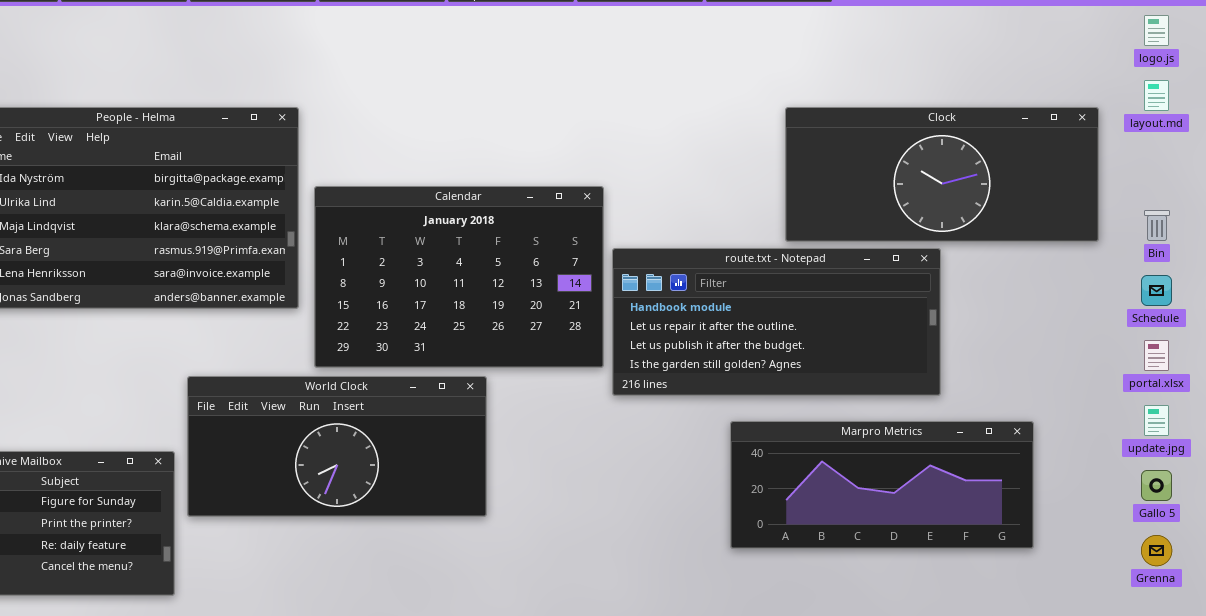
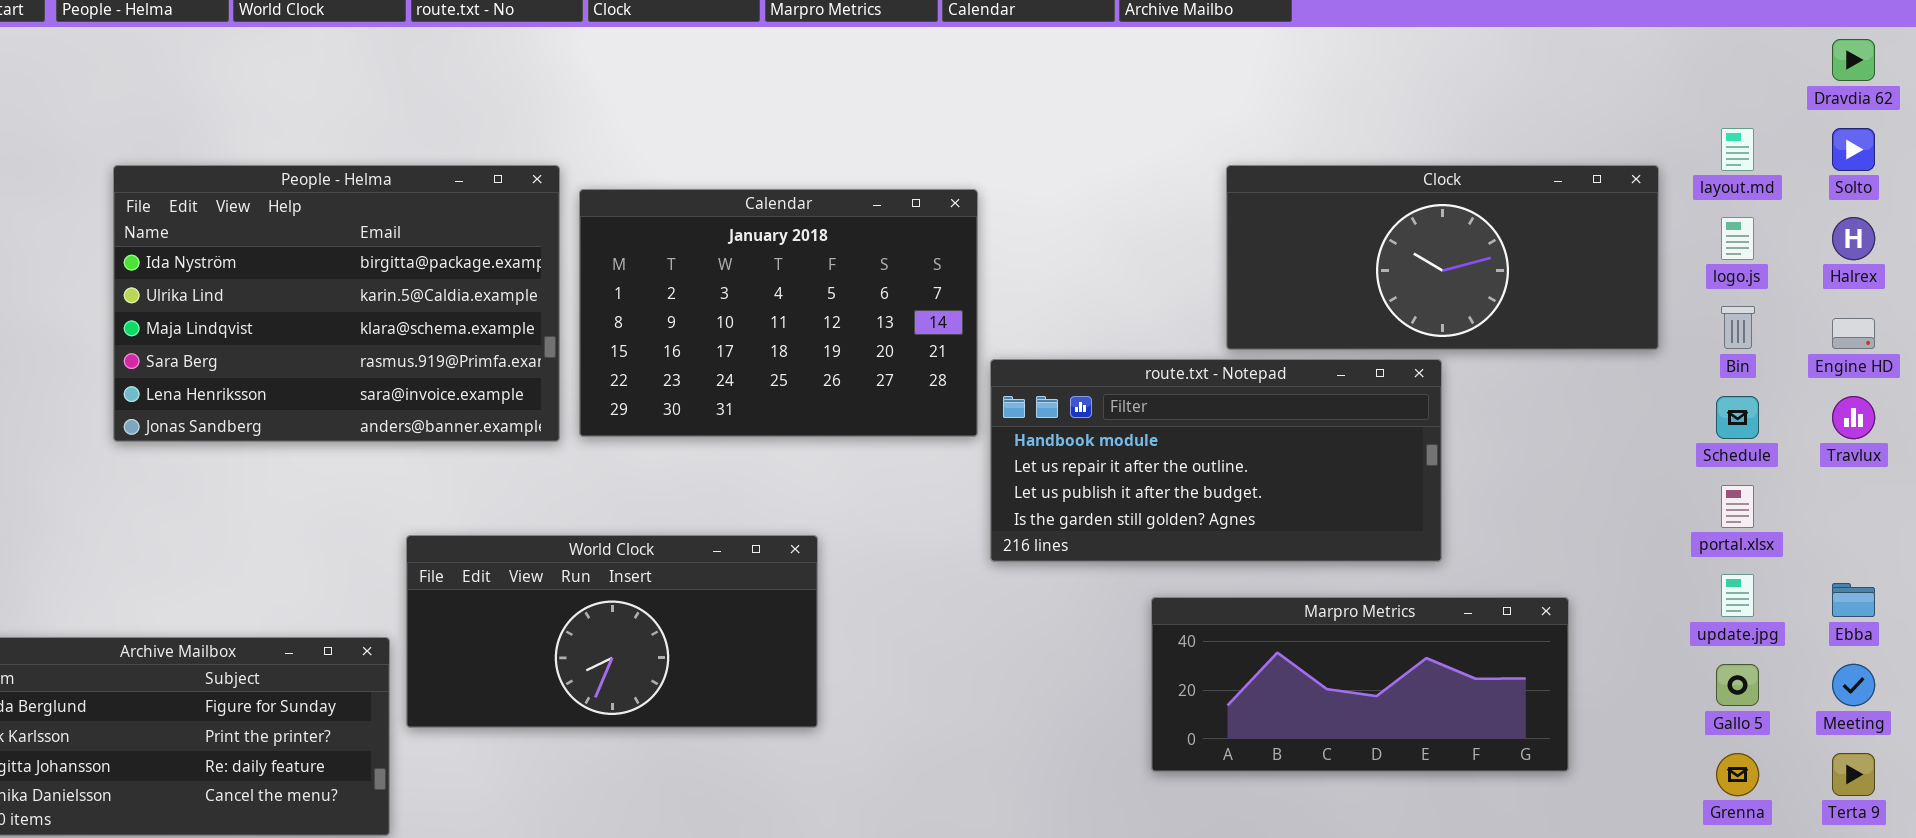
logo.js: [1144,15,1169,46] -> [1721,217,1754,260], moved
Calendar: [314,186,604,368] -> [579,189,978,437], moved

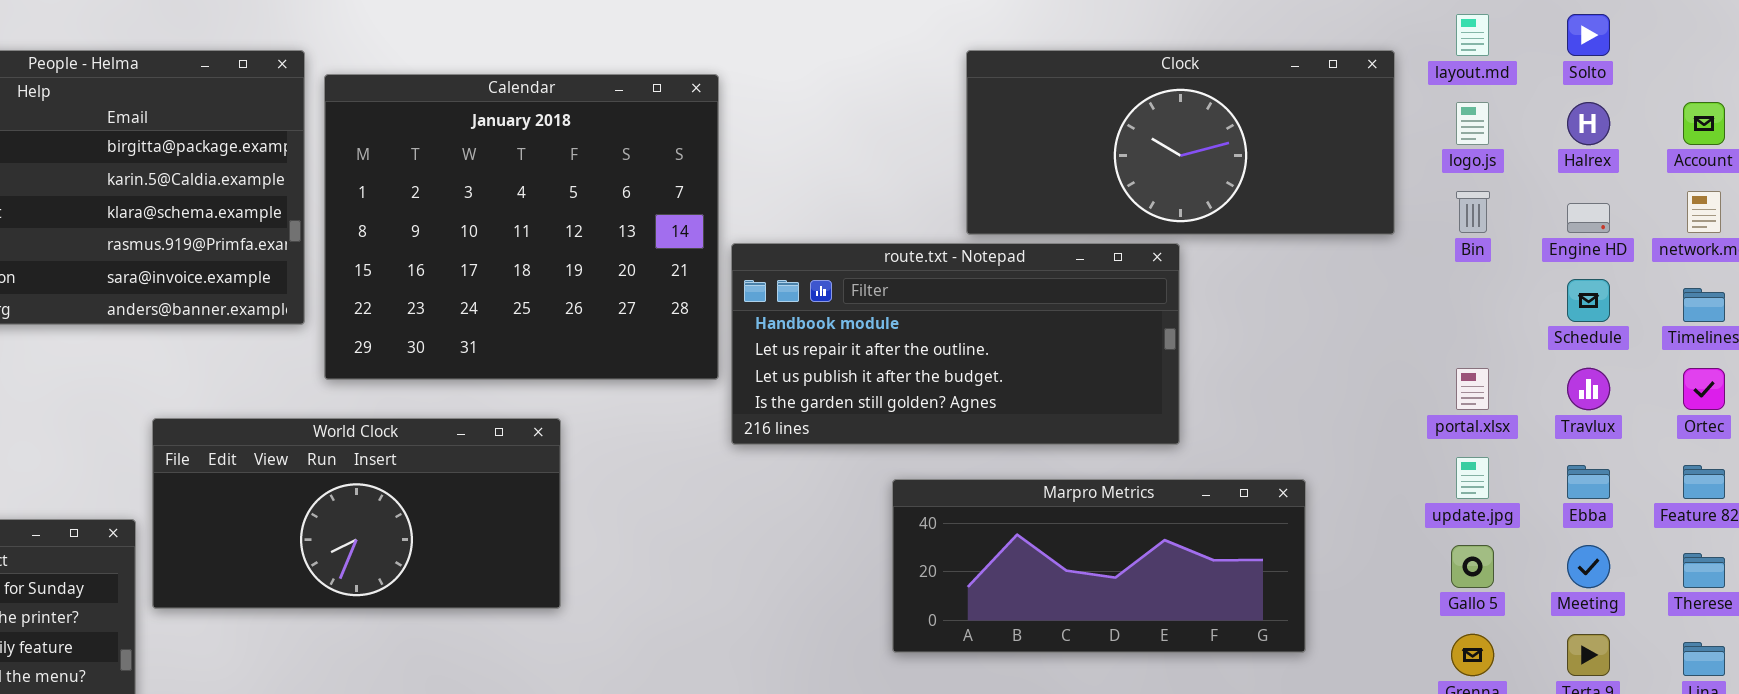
Calendar: [579,189,978,437] -> [324,74,719,380], resized
Schedule: [1716,396,1759,439] -> [1567,279,1610,322], moved
Travlux: [1832,396,1875,439] -> [1567,368,1610,410], moved

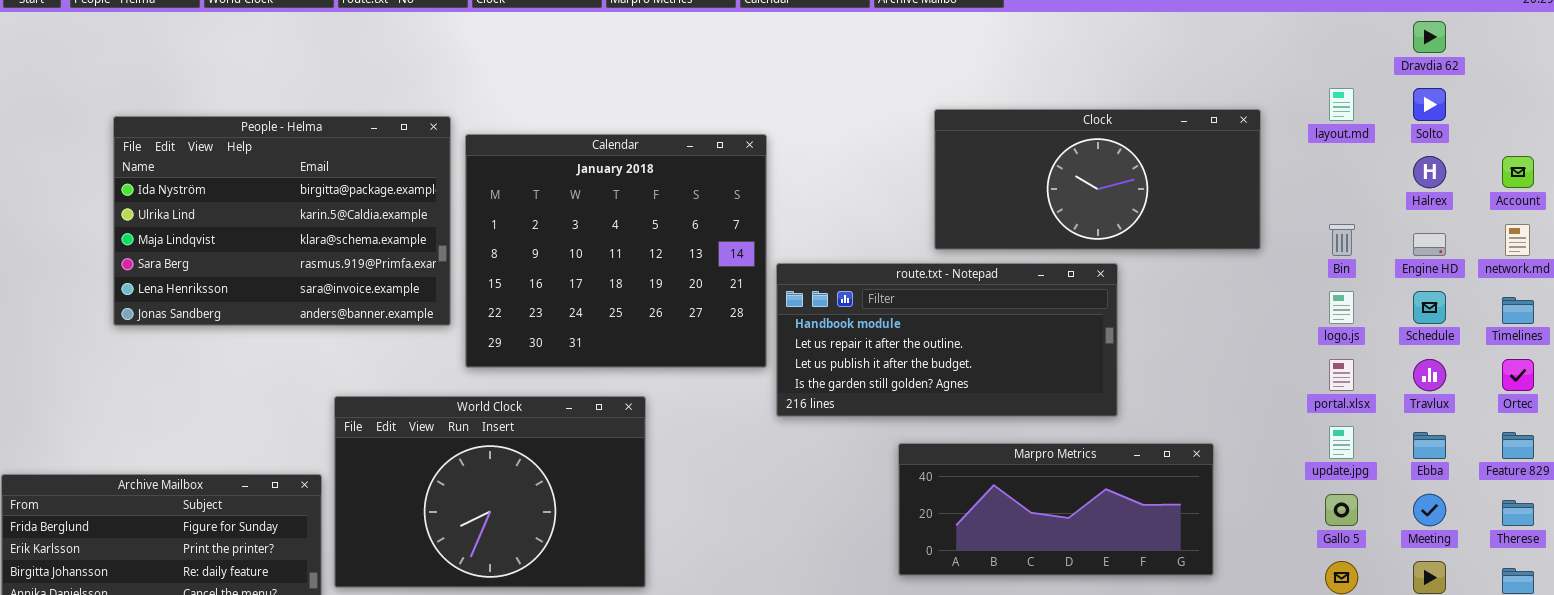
Clock: [966,50,1395,235] -> [934,109,1261,250], moved
logo.js: [1456,102,1489,145] -> [1329,291,1354,324], moved
World Clock: [152,418,561,609] -> [334,396,646,588], resized

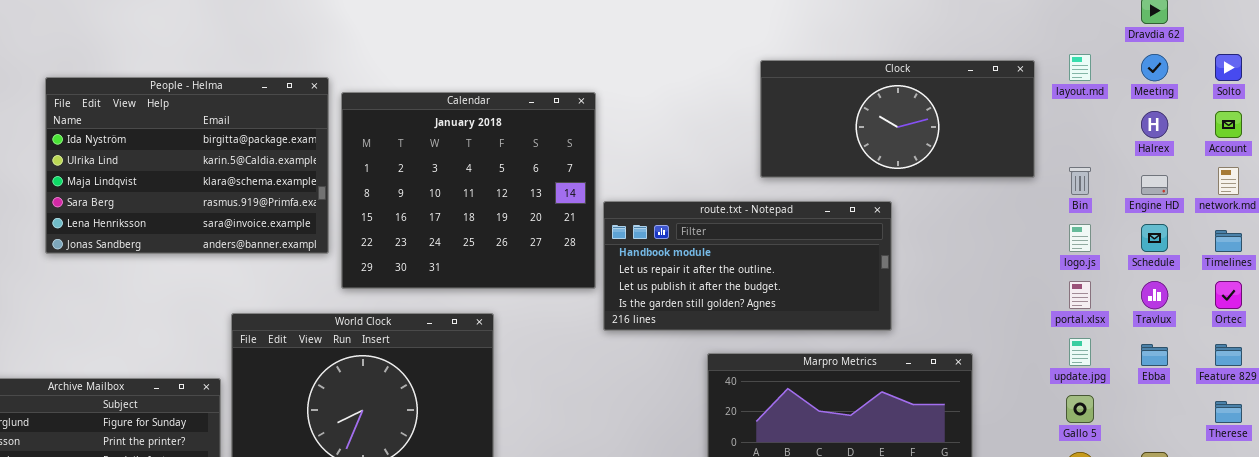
Solto: [1413,88,1446,121] -> [1215,54,1242,81], moved
Clock: [934,109,1261,250] -> [760,60,1035,178], moved
Meeting: [1413,494,1446,526] -> [1141,54,1168,81], moved

